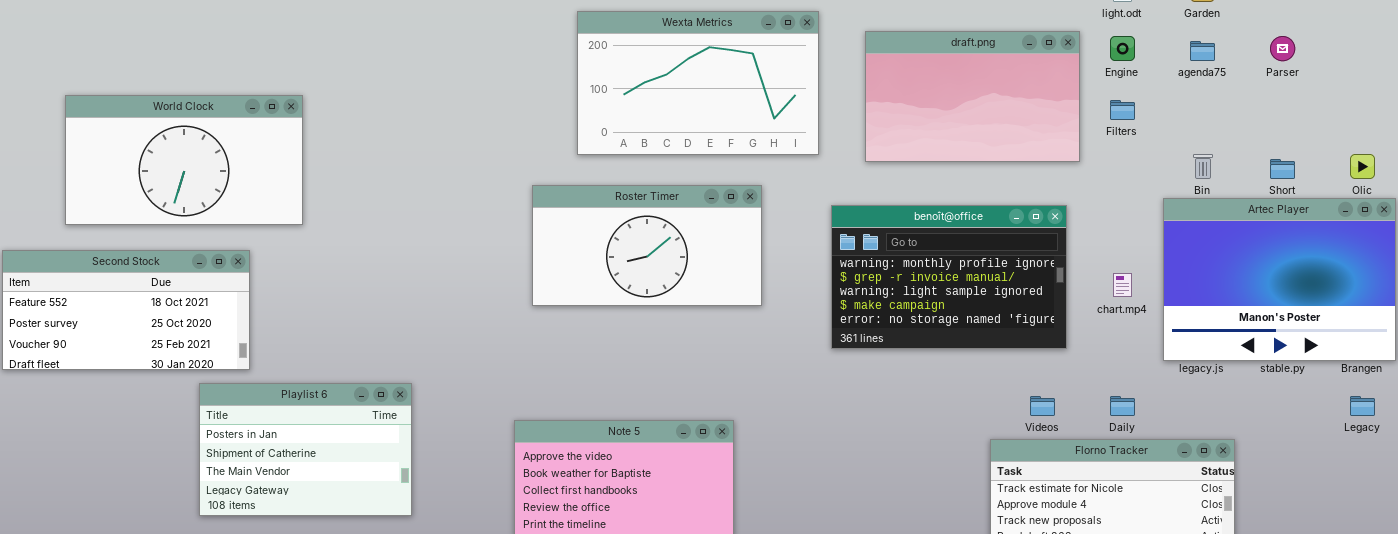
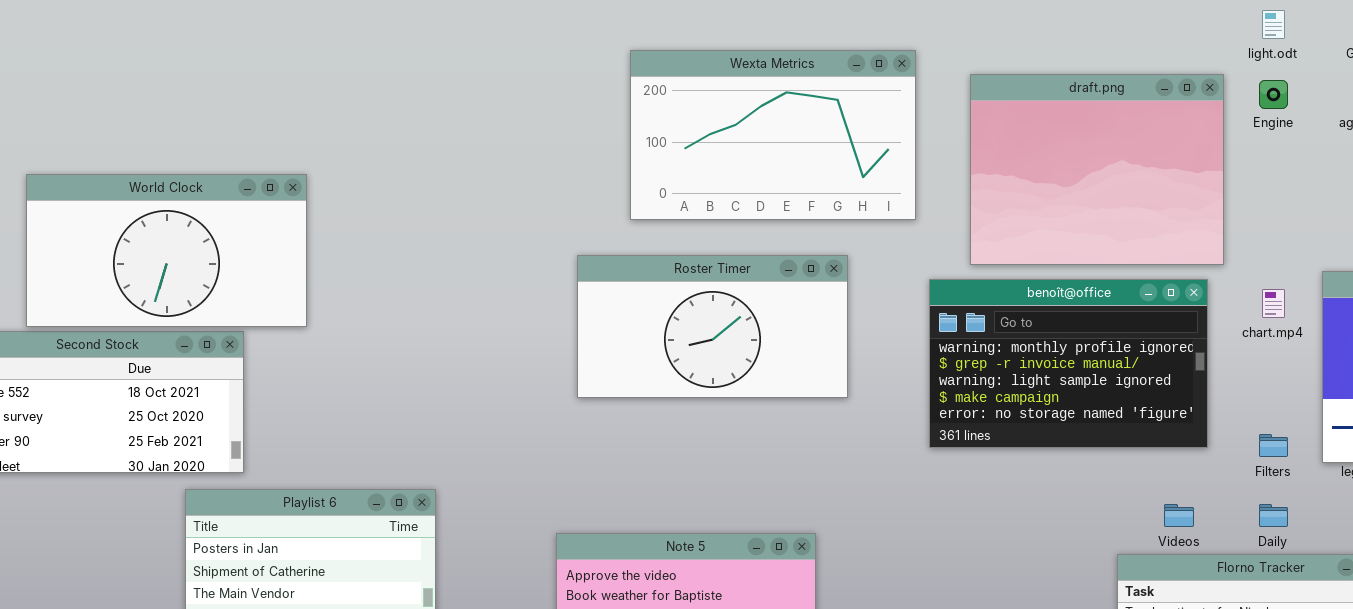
draft.png: [865,31,1080,162] -> [970,74,1224,265], resized
World Clock: [65,95,303,225] -> [26,174,307,327], moved
Filters: [1110,100,1135,120] -> [1259,434,1288,457], moved
chart.mp4: [1113,273,1132,297] -> [1262,289,1285,318], moved

